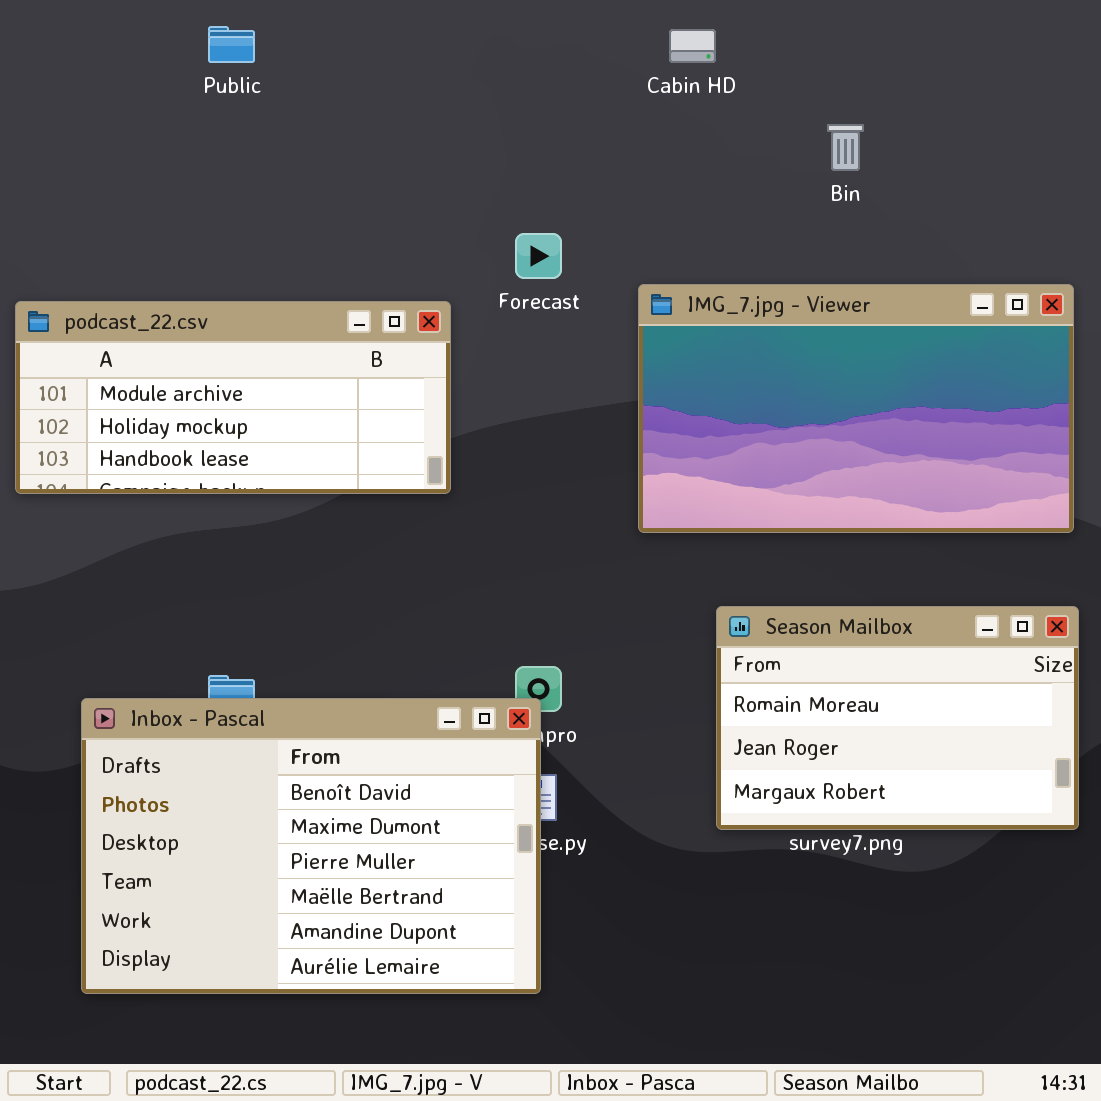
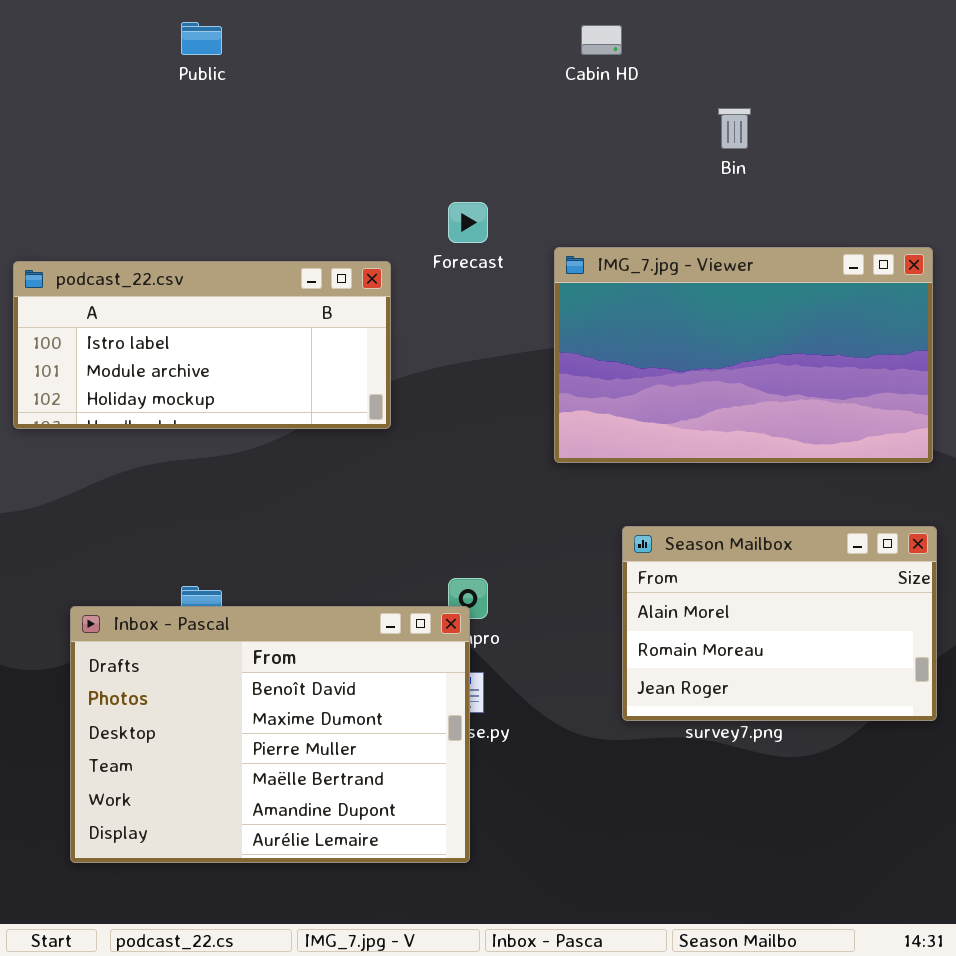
podcast_22.csv: [15,301,451,494] -> [13,261,391,429], scrolled up 1 row
Season Mailbox: [716,606,1079,830] -> [622,526,937,721], scrolled up 1 row

